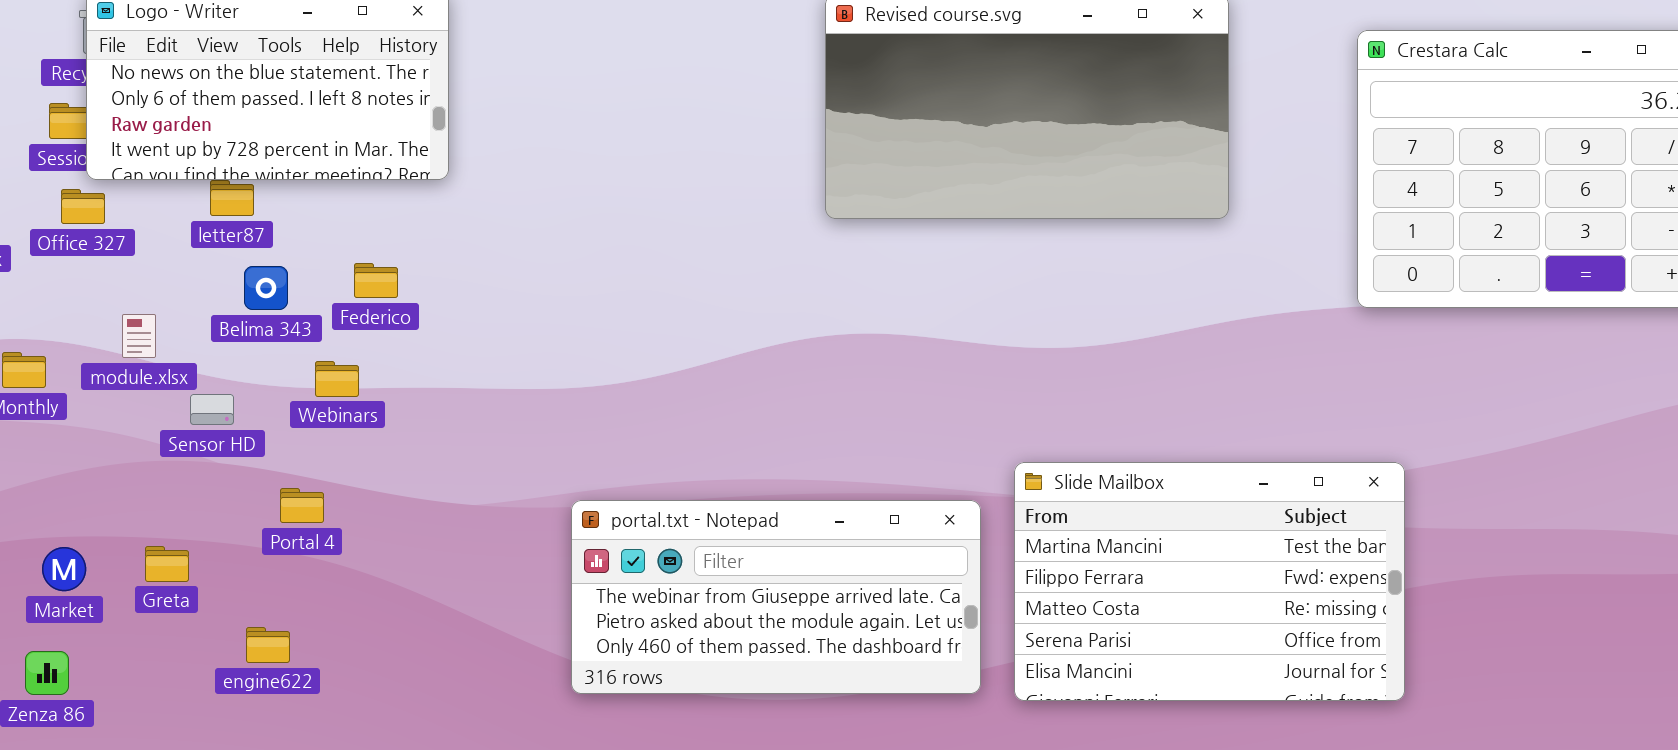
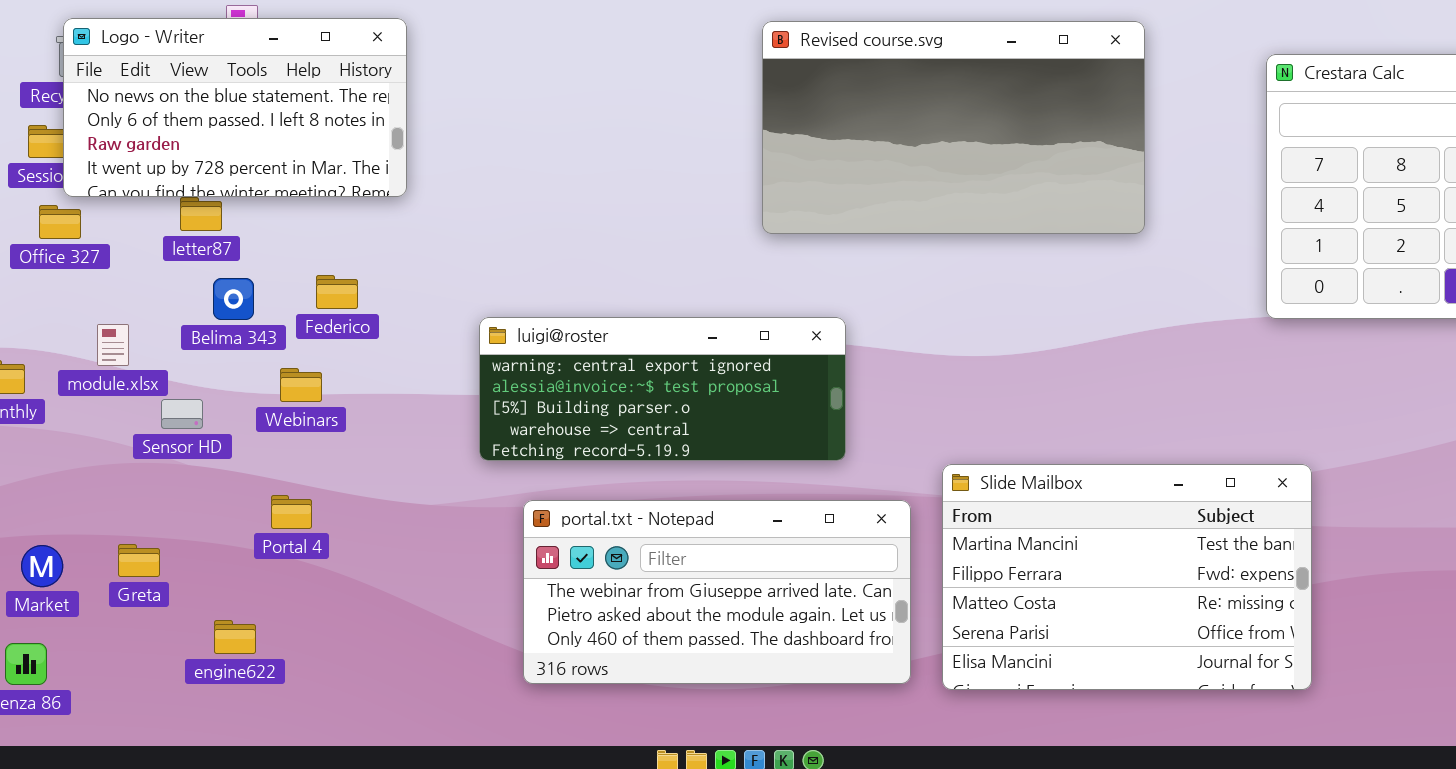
luigi@roster: none -> [479,317,846,461], opened
Portal 4: [280,488,324,523] -> [271,495,312,529], moved

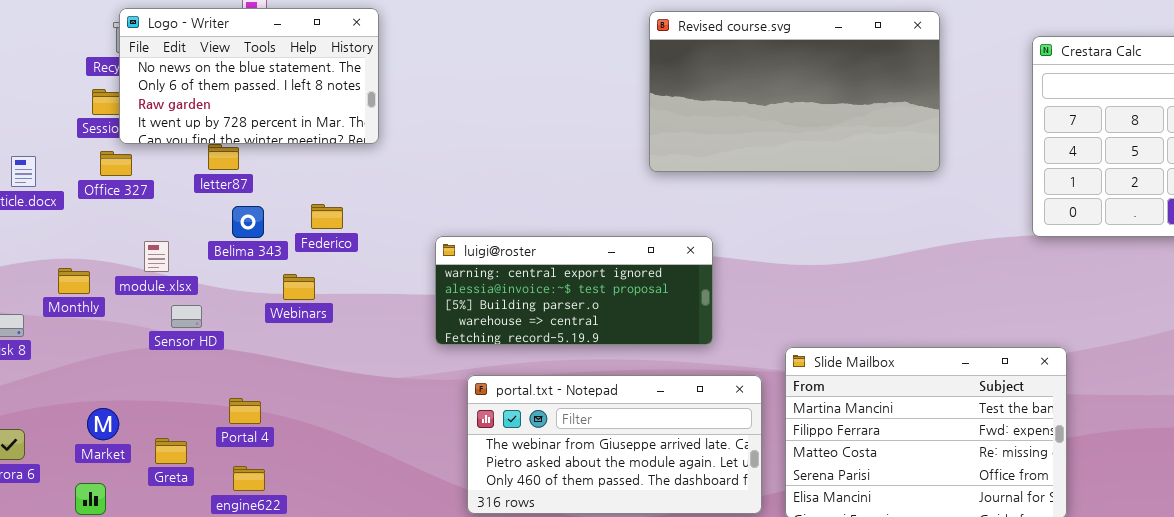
Sensor HD: [161,399,203,429] -> [171,305,202,328], moved
Portal 4: [271,495,312,529] -> [229,398,261,424], moved
Greta: [118,544,160,577] -> [155,438,187,464], moved

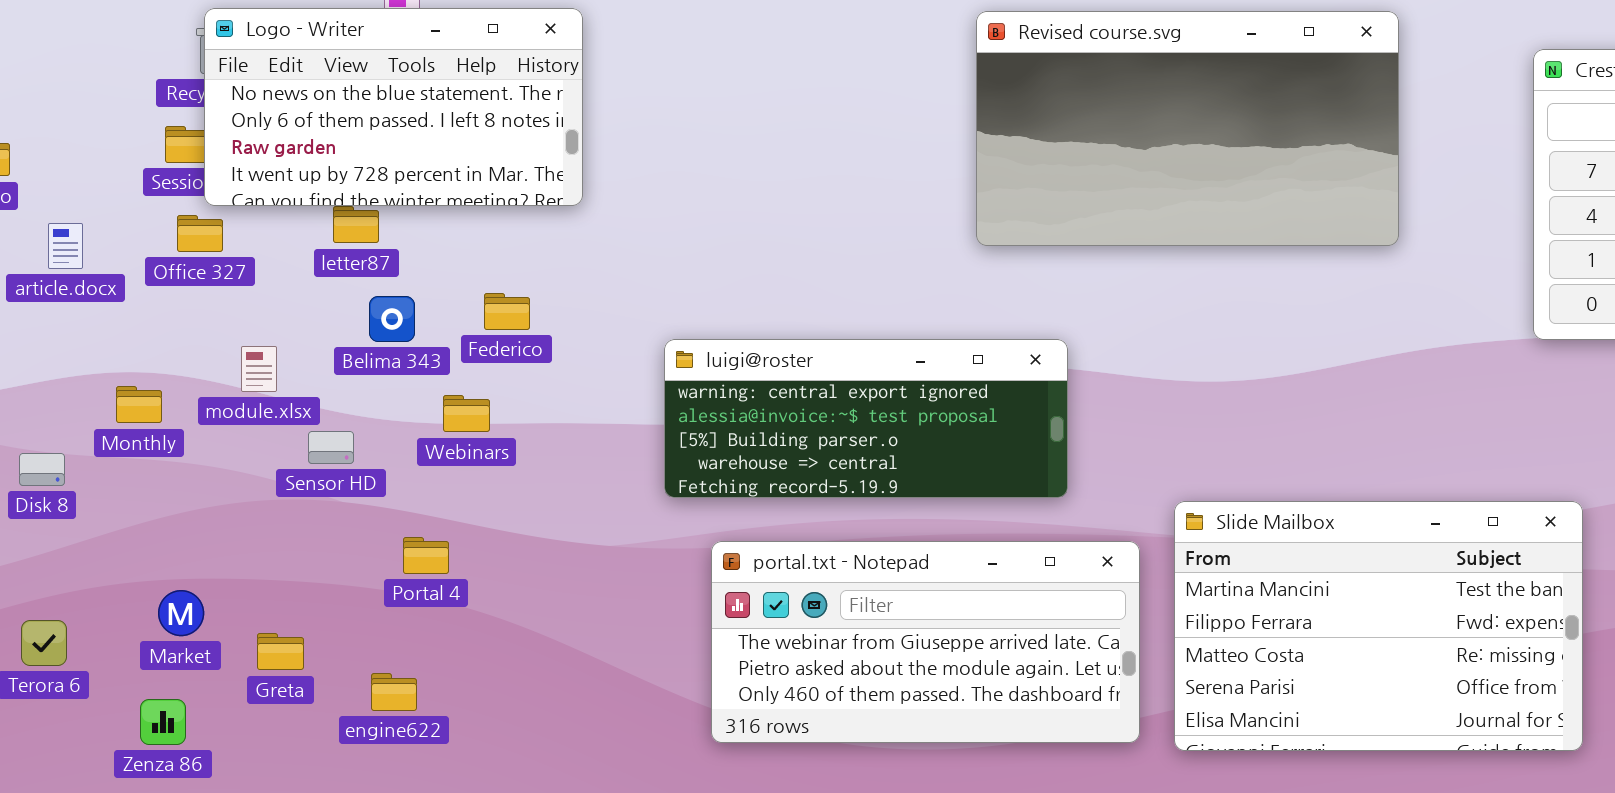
Sensor HD: [171,305,202,328] -> [308,431,354,464], moved
Portal 4: [229,398,261,424] -> [403,537,449,574], moved

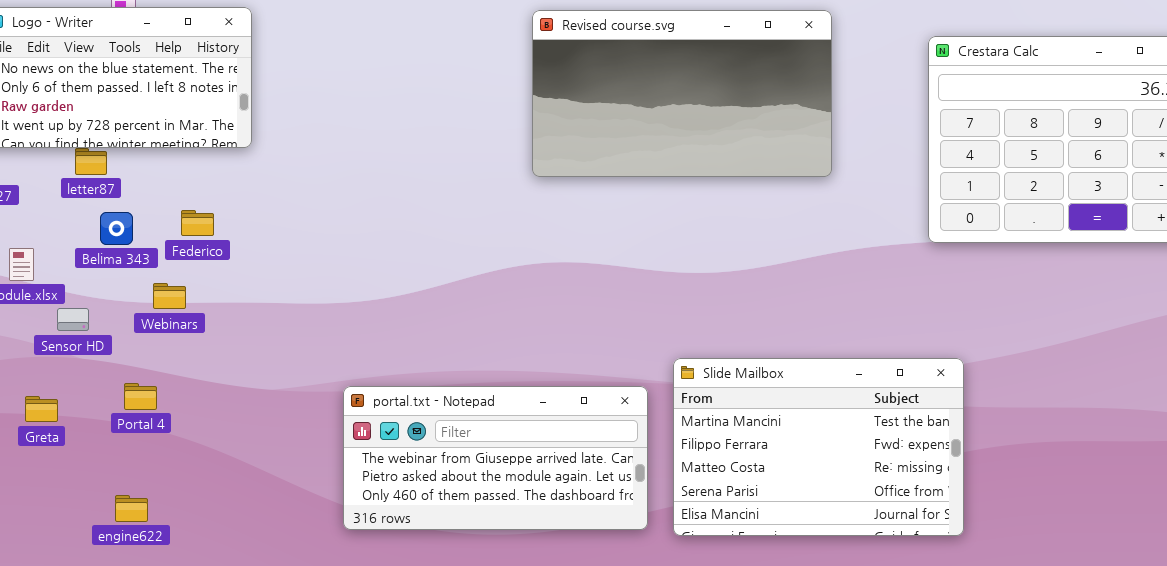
luigi@roster: [664,339,1068,498] -> none, closed
Greta: [257,633,304,670] -> [25,396,58,422], moved
engine622: [371,673,417,711] -> [115,495,148,522], moved

